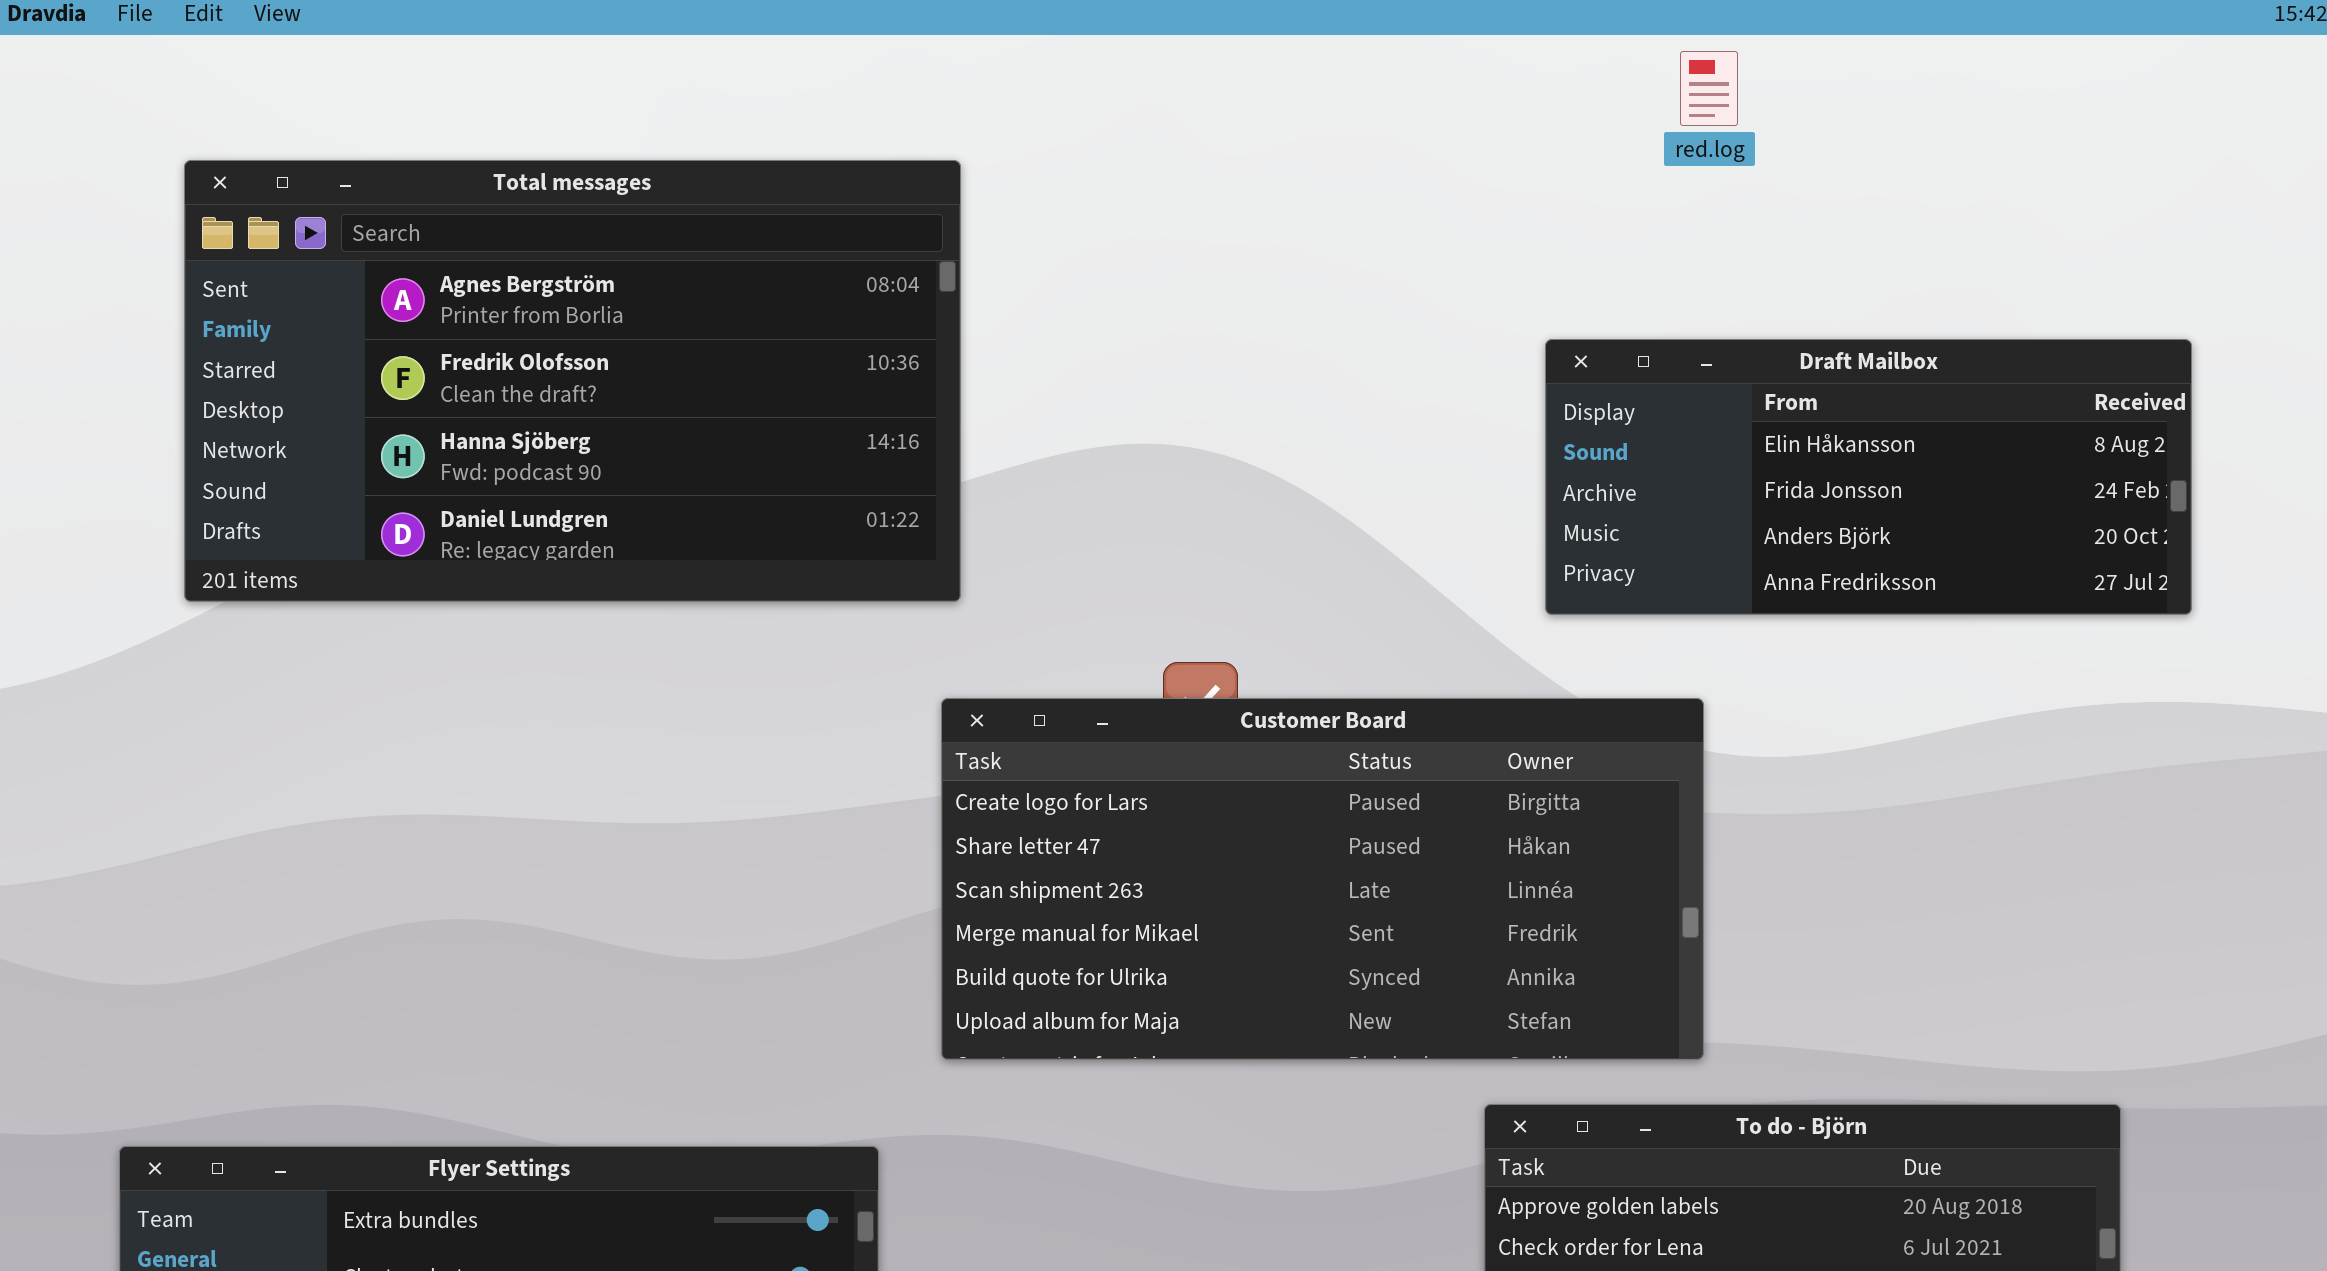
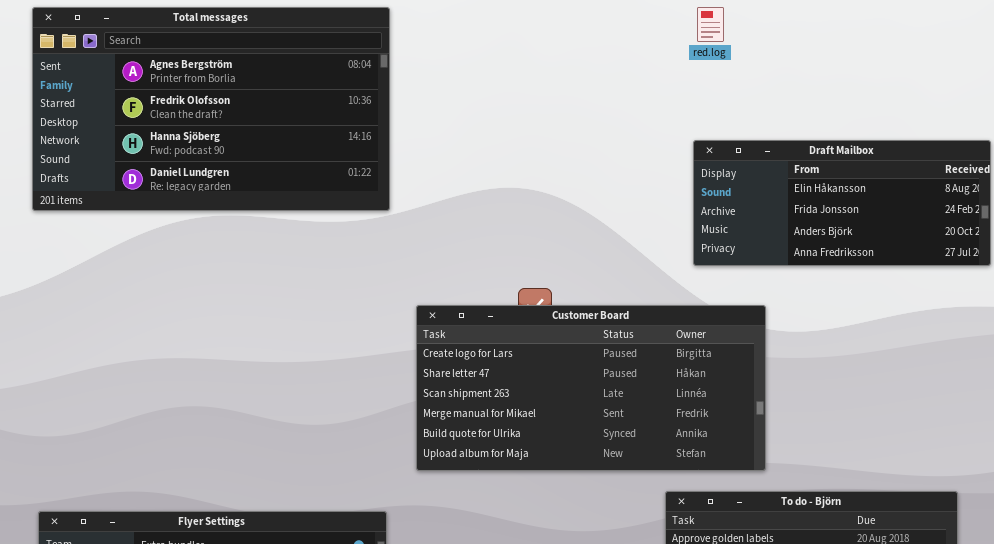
red.log: [1680,51,1738,126] -> [697,7,724,42], moved
Total messages: [184,160,961,602] -> [32,7,390,211], moved

